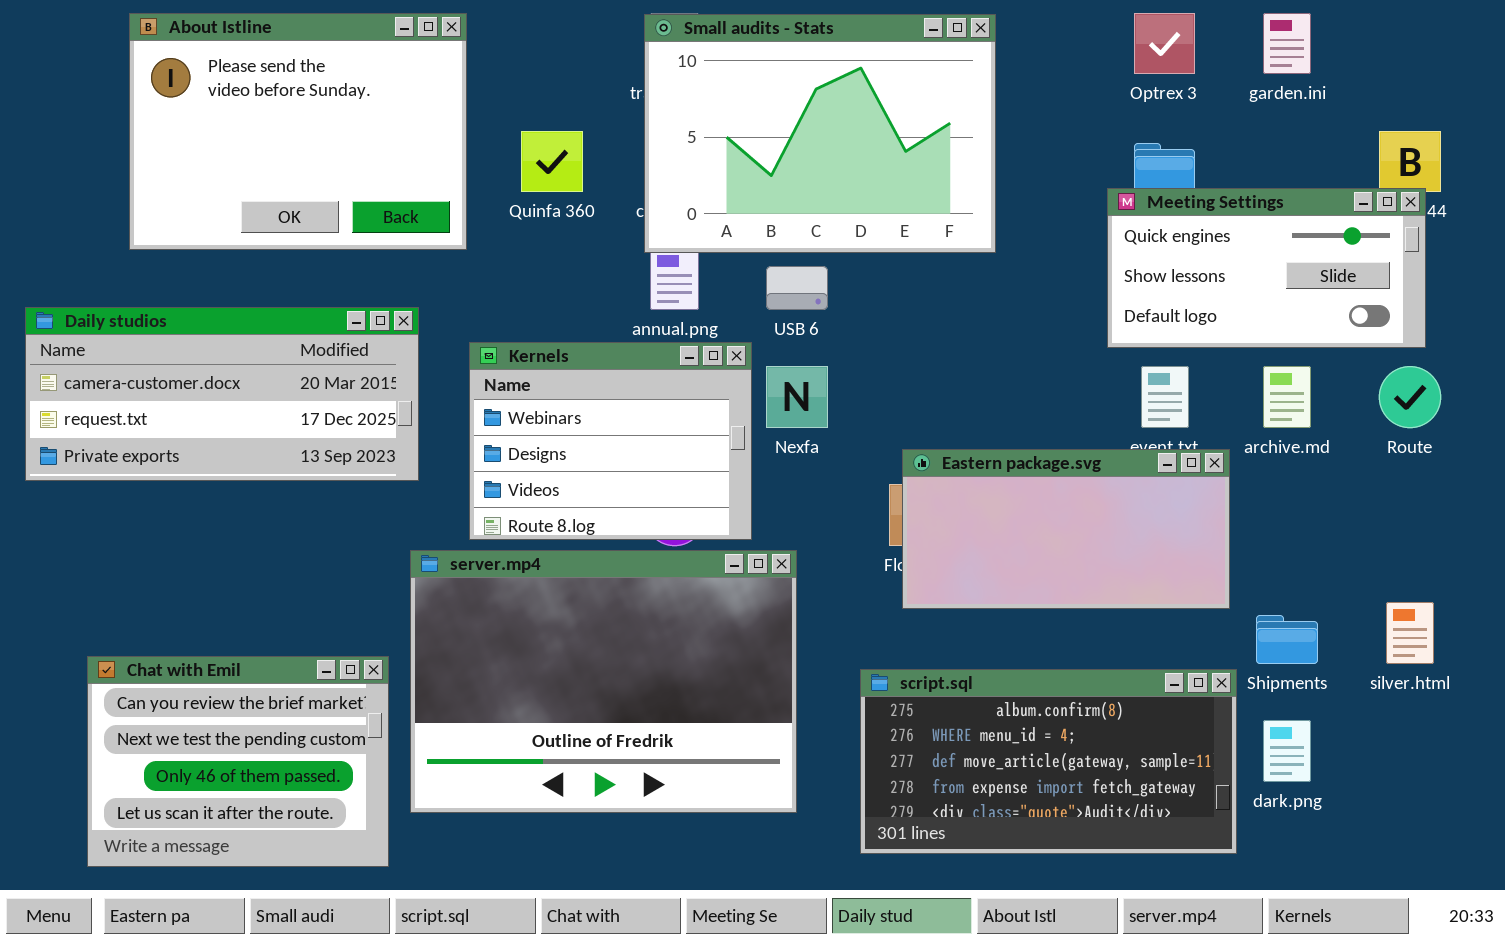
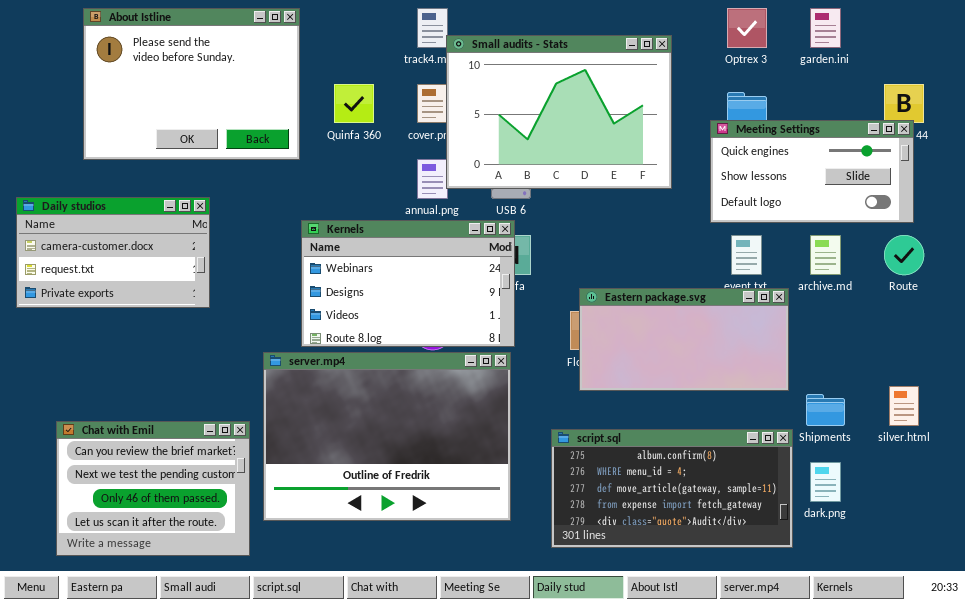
Small audits - Stats: [644,14,996,253] -> [446,35,672,189], moved
Daily studios: [25,307,419,481] -> [16,197,210,308], resized
Kernels: [469,342,752,540] -> [301,220,515,347], resized

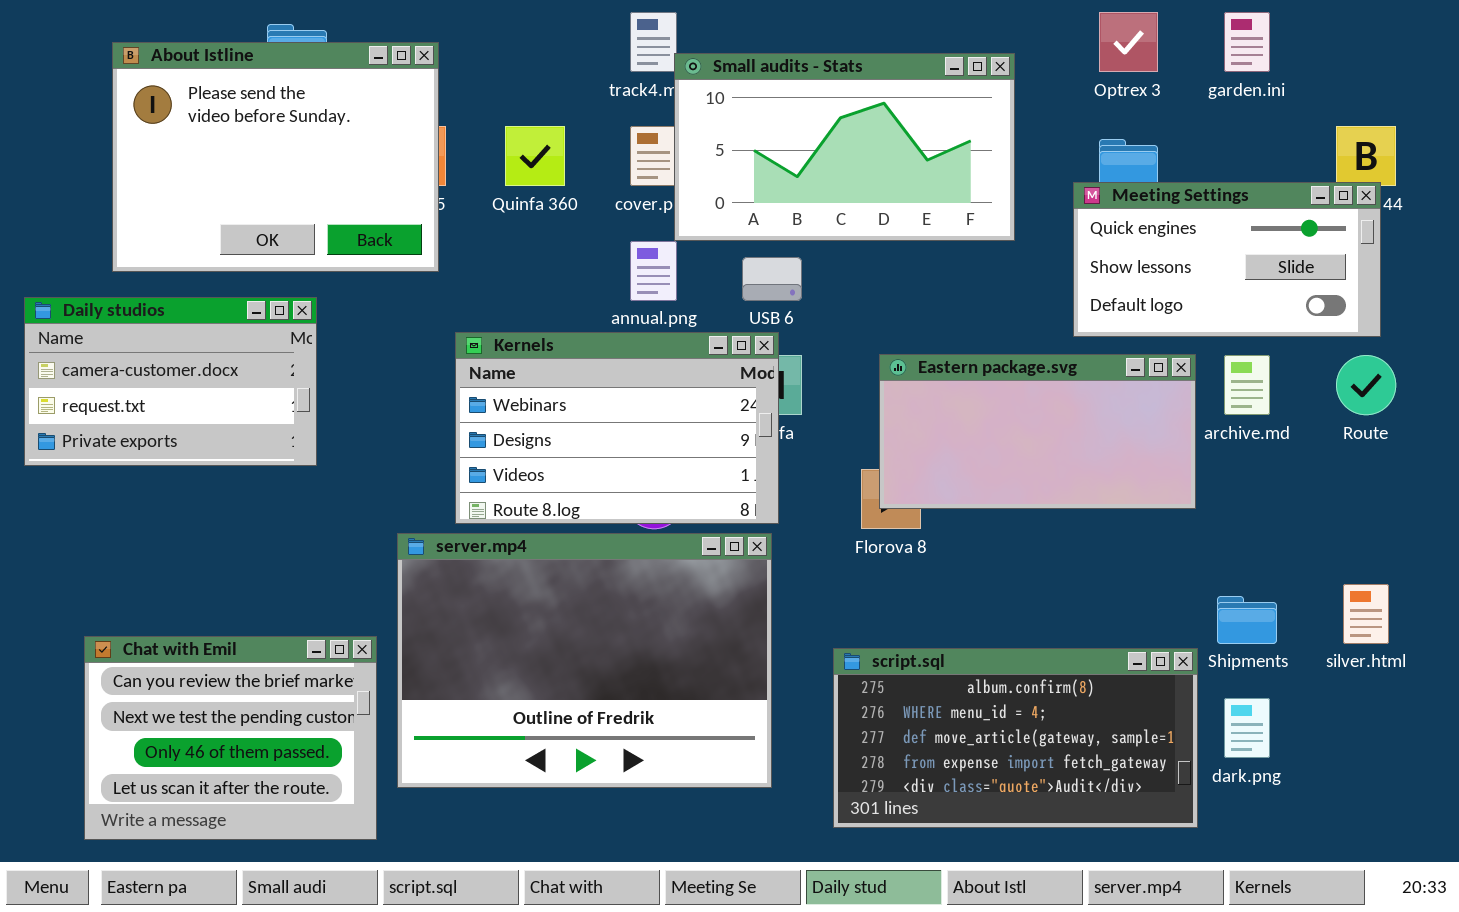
About Istline: [83,8,300,160] -> [112,42,439,272], moved
Small audits - Stats: [446,35,672,189] -> [674,53,1015,241], resized
Eastern package.svg: [579,288,789,391] -> [879,354,1196,509], moved

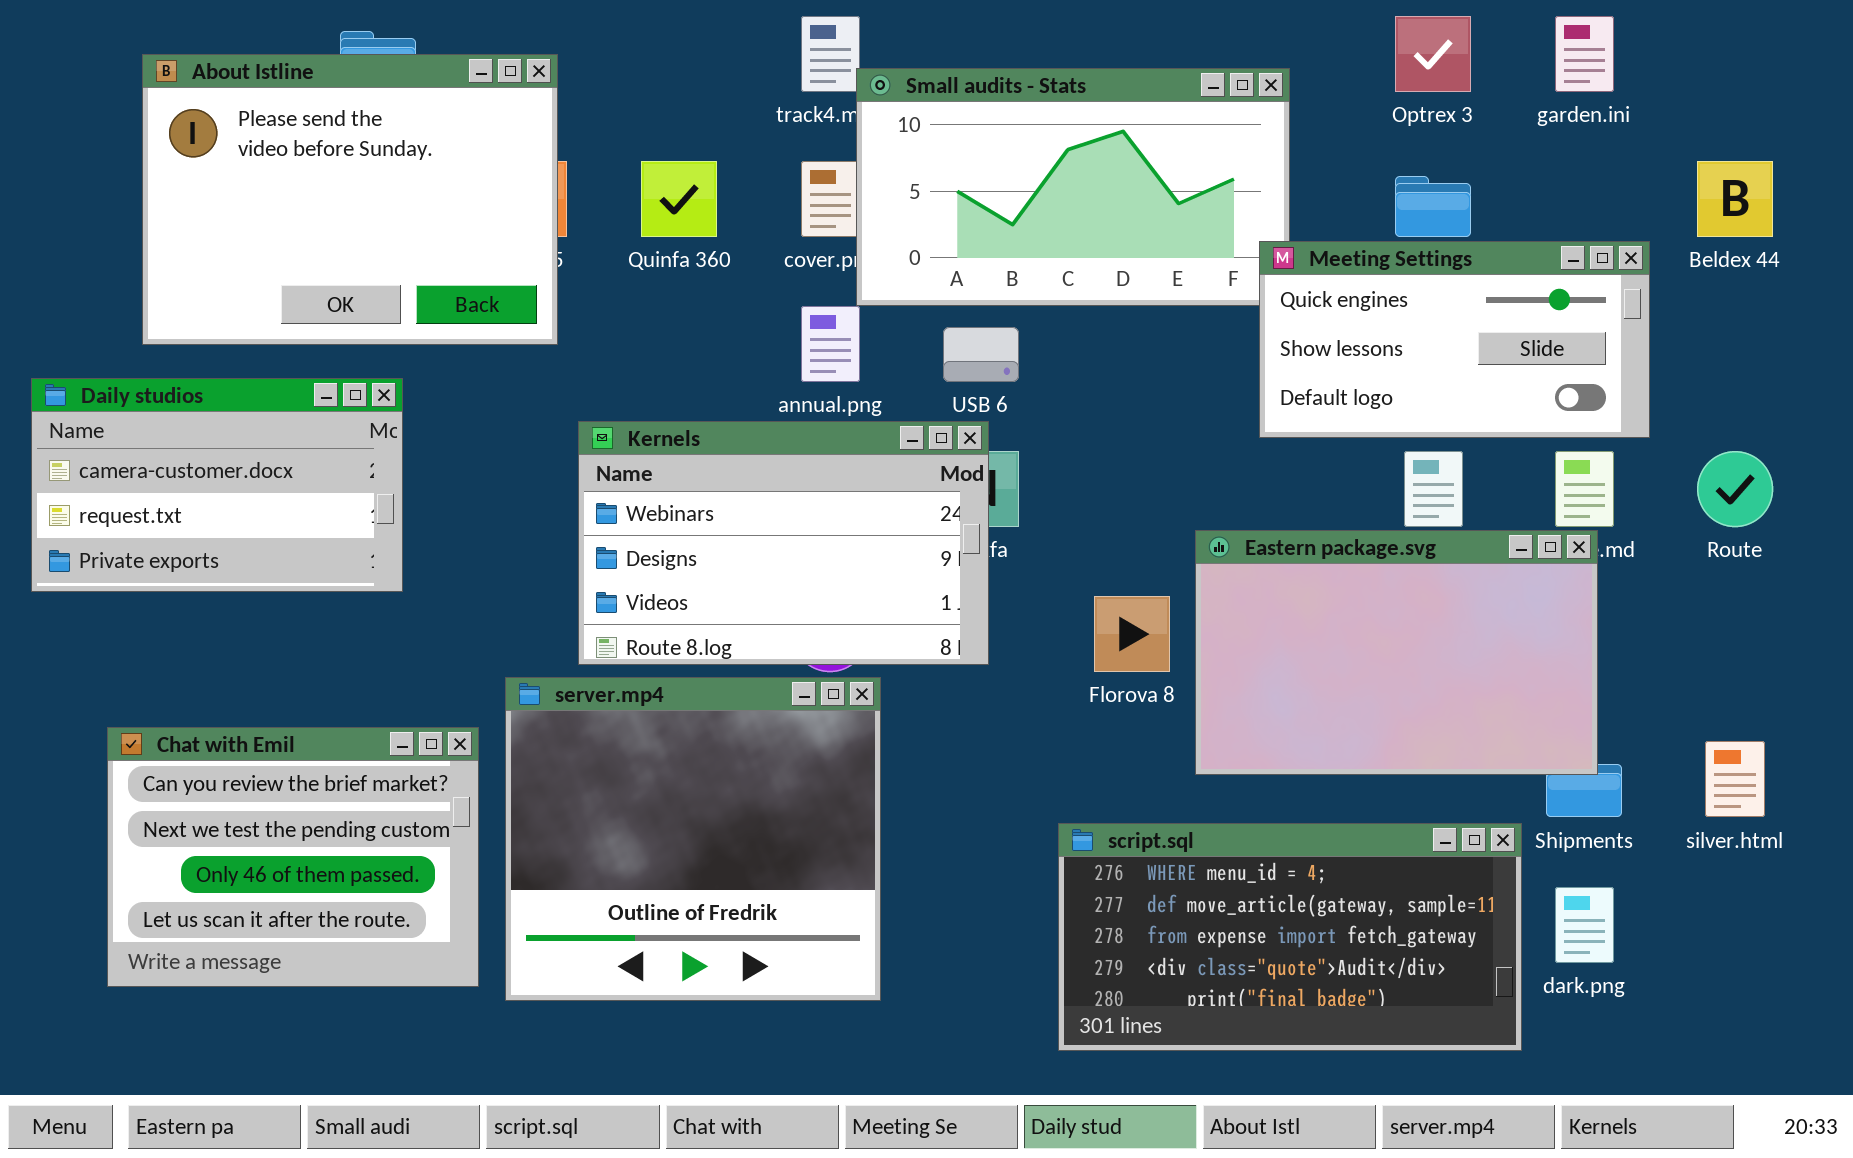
Meeting Settings: [1073,182,1381,337] -> [1259,241,1650,438], moved
Eastern package.svg: [879,354,1196,509] -> [1195,530,1598,775], moved, resized
server.mp4: [397,533,772,788] -> [505,677,881,1001], resized
Chat with Emil: [84,636,377,840] -> [107,727,479,987], moved
script.sql: [833,648,1198,828] -> [1058,823,1522,1051], scrolled down 1 row

